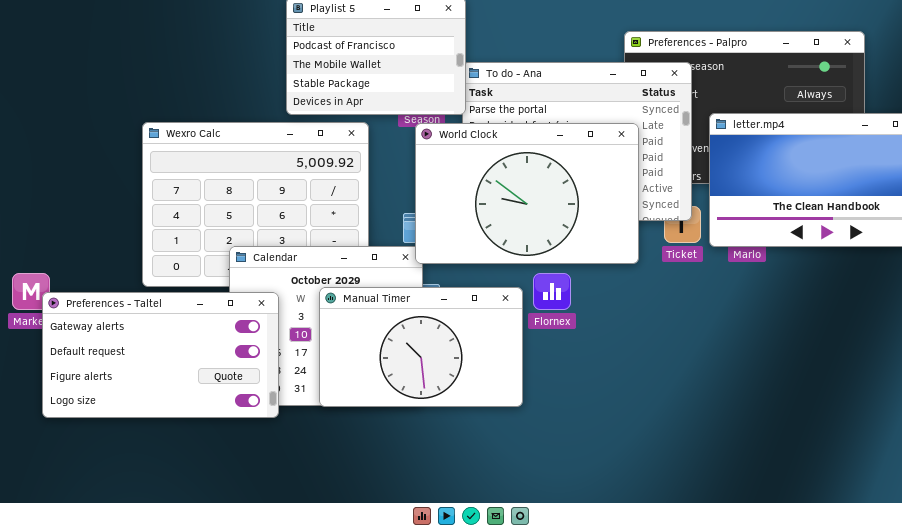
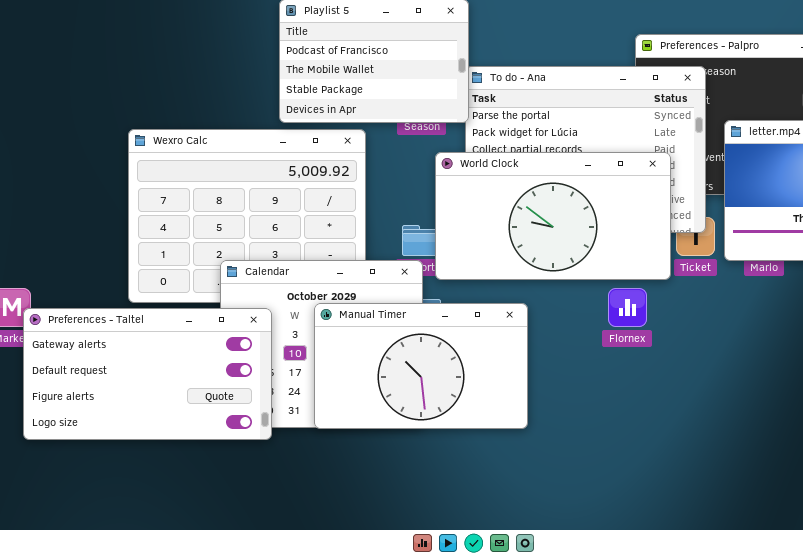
World Clock: [415,123,639,264] -> [435,152,671,280], moved, resized
Flornex: [533,273,571,310] -> [608,288,647,327], moved

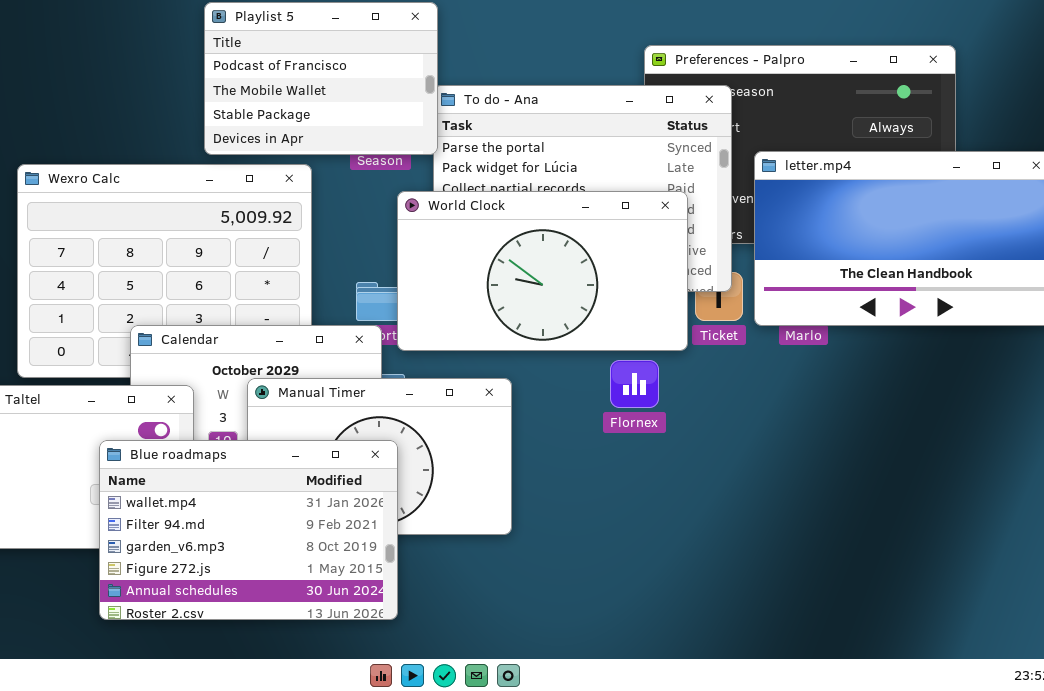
Blue roadmaps: none -> [99,440,398,620], opened

